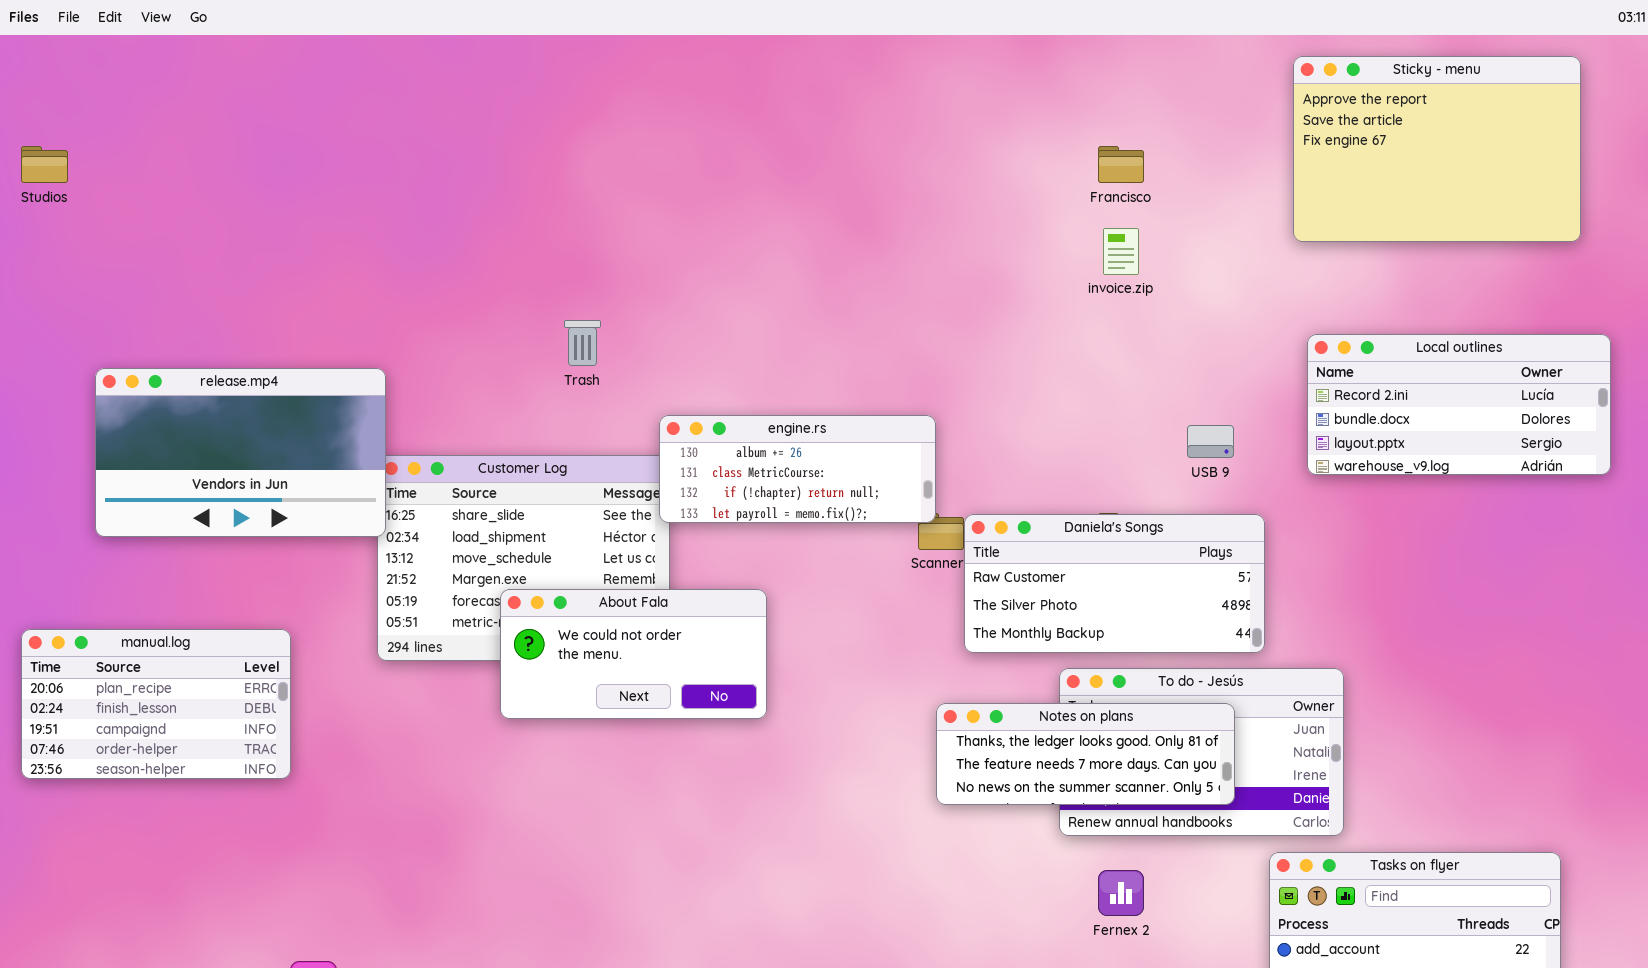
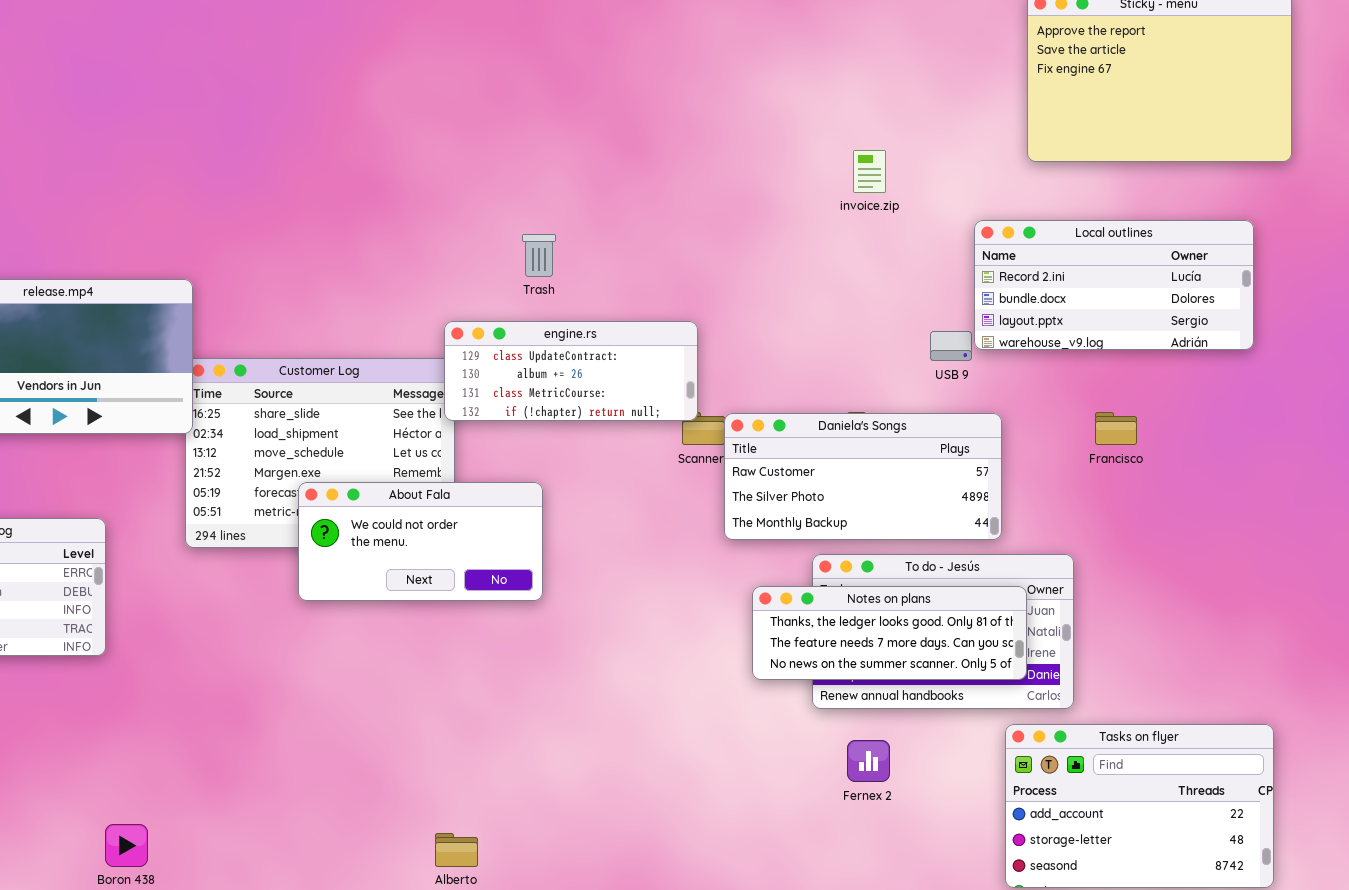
Francisco: [1098,146,1144,183] -> [1095,412,1137,445], moved
Trash: [564,320,601,366] -> [522,234,556,277], moved
Local outlines: [1307,334,1611,475] -> [974,220,1254,350], moved
engine.rs: [659,415,936,523] -> [444,321,698,421], scrolled up 1 row
Notes on plans: [936,703,1235,805] -> [752,586,1027,680], moved

